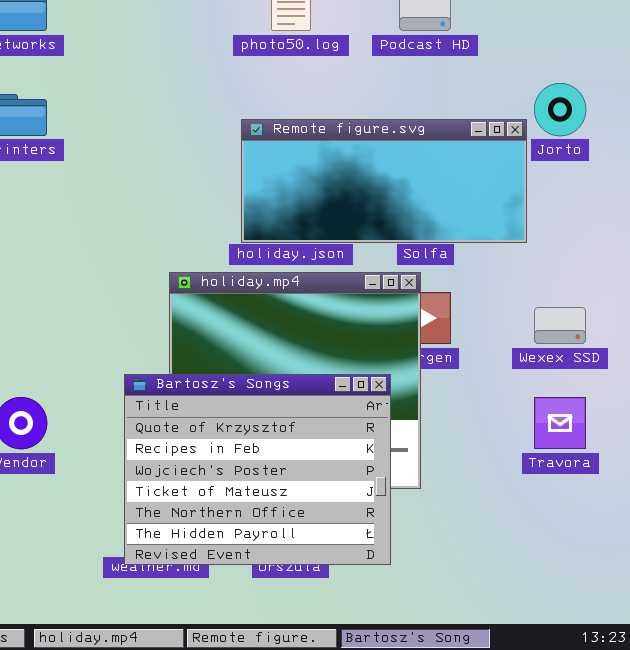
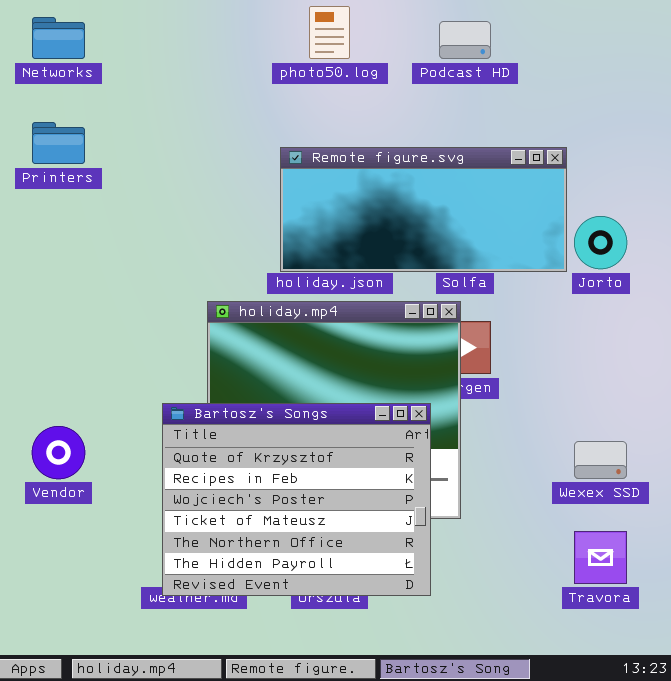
Jorto: [534,83,586,136] -> [574,216,627,269], moved
Wexex SSD: [534,307,586,344] -> [574,441,627,479], moved
Travora: [534,397,586,449] -> [574,531,627,584], moved

